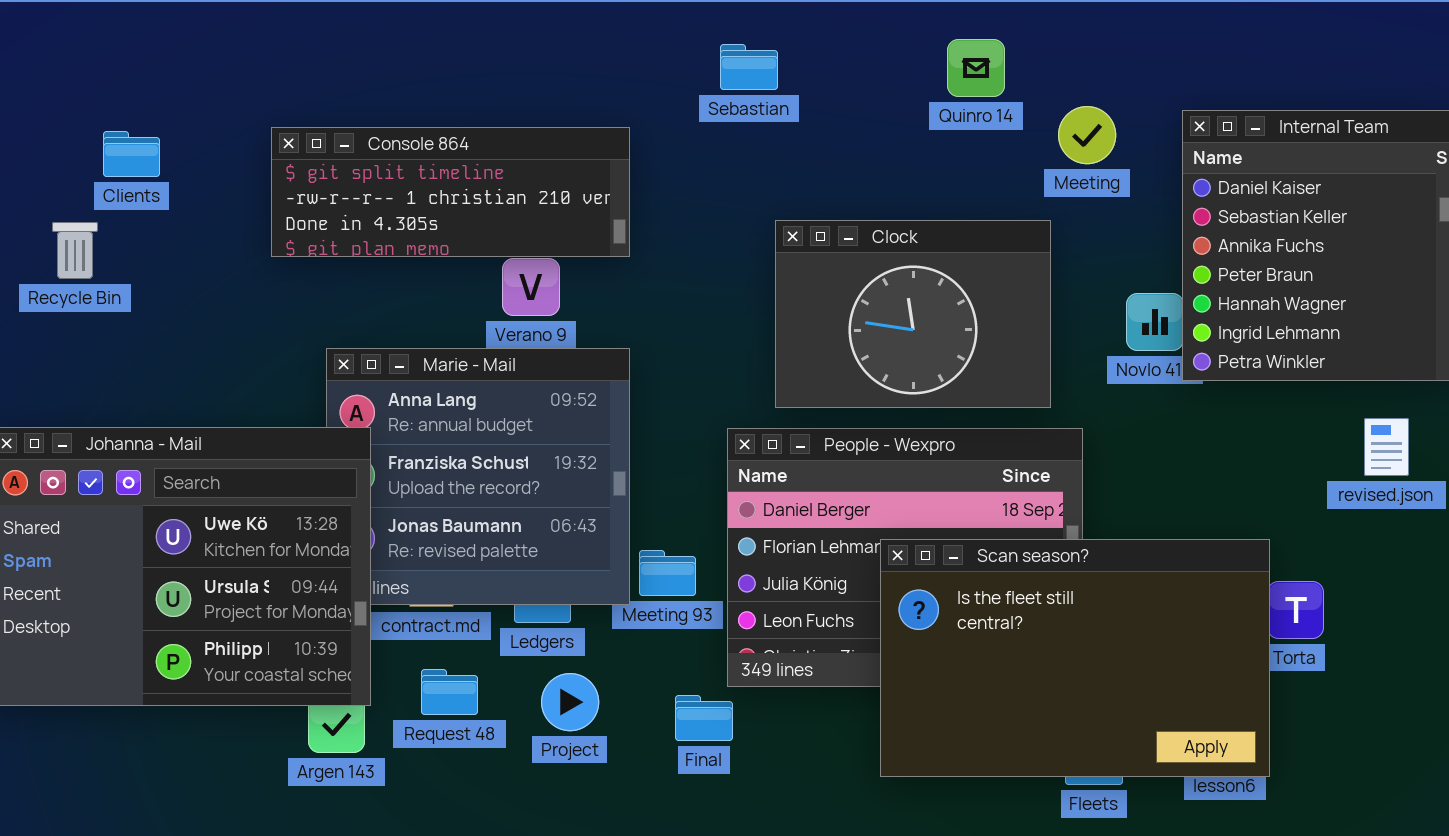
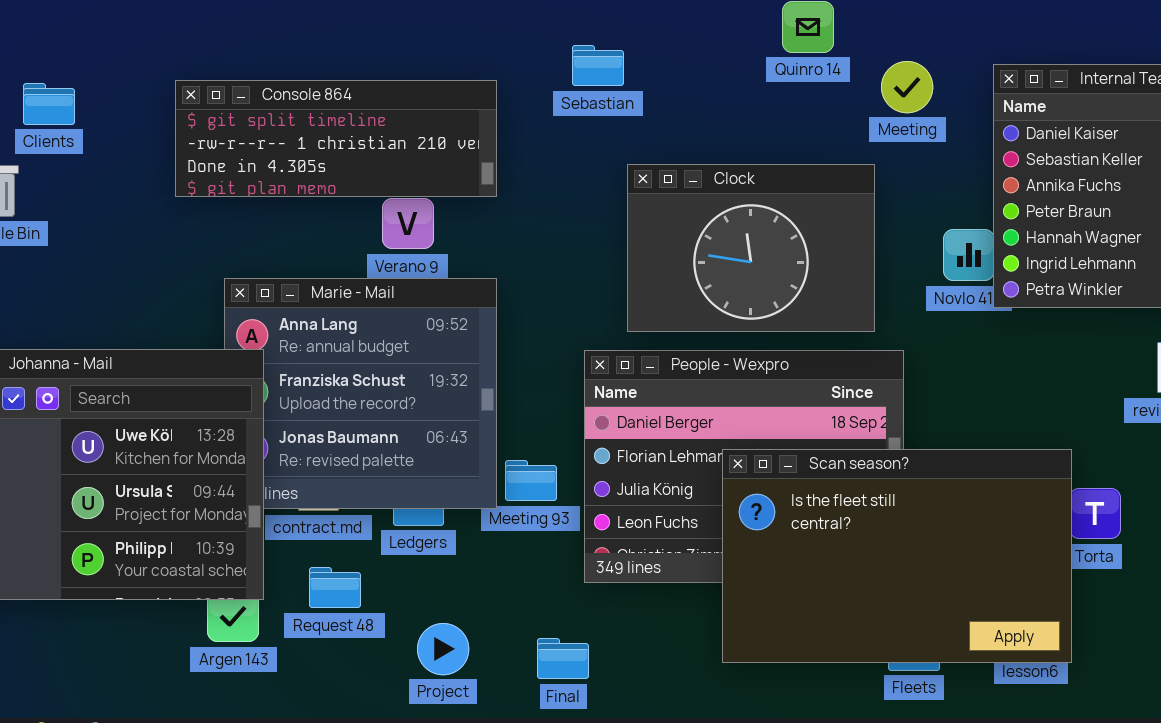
Sebastian: [720,44,778,90] -> [572,45,624,86], moved
Project: [541,673,599,731] -> [417,623,469,675], moved
Final: [675,695,733,741] -> [537,638,589,679], moved

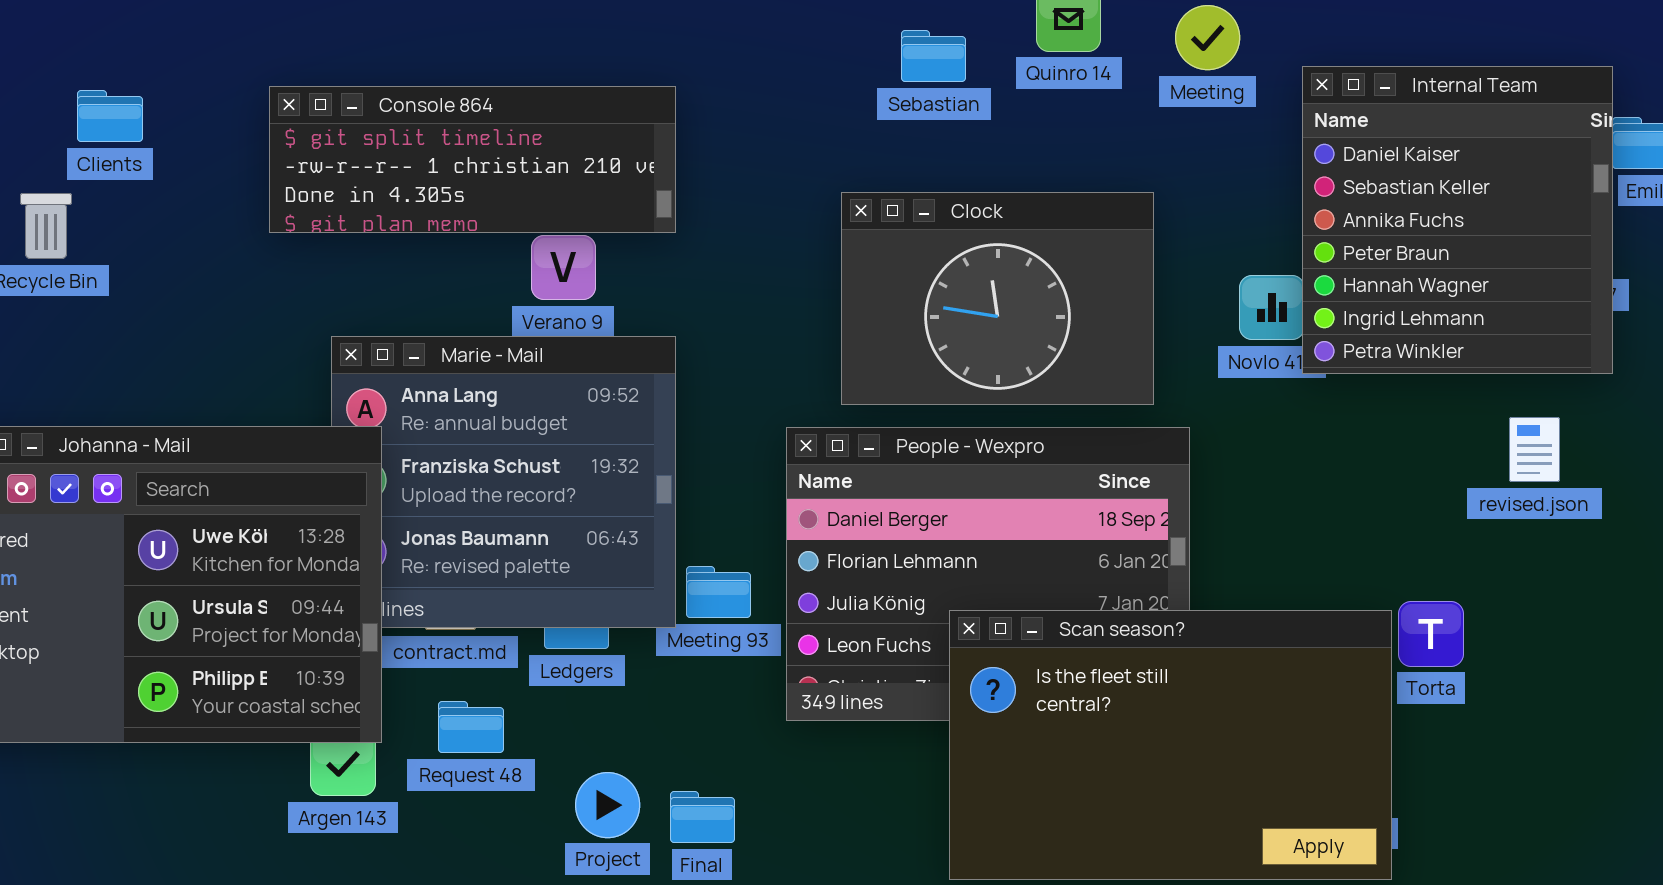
Sebastian: [572,45,624,86] -> [901,30,966,82], moved
Meeting: [881,61,933,113] -> [1175,5,1240,70], moved
Scan season?: [722,449,1072,663] -> [949,610,1392,880], moved
Final: [537,638,589,679] -> [670,791,735,843], moved

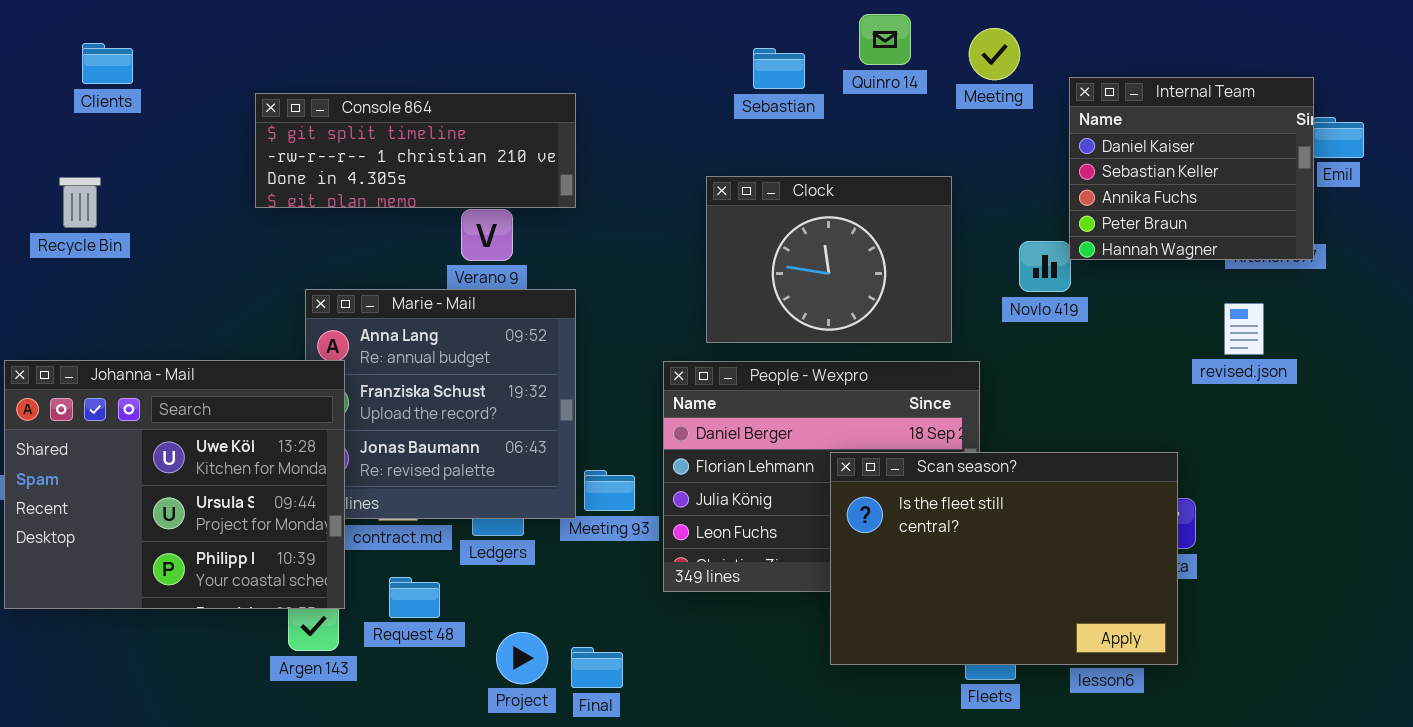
Internal Team: [1302,66,1613,374] -> [1069,77,1314,260], resized
Clients: [77,90,143,142] -> [82,43,133,84], moved
revised.json: [1509,417,1560,482] -> [1224,303,1264,355], moved
Scan season?: [949,610,1392,880] -> [830,452,1178,665], moved

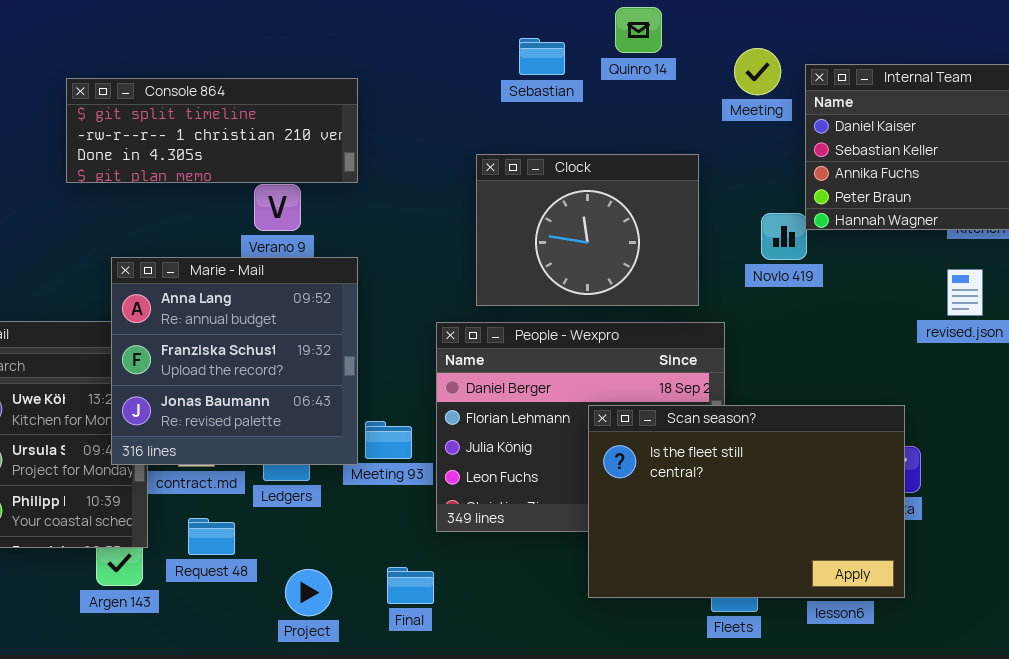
Meeting: [969,28,1020,80] -> [734,48,781,95], moved
Marie - Mail: [305,289,576,519] -> [111,257,358,465], raised
Final: [571,647,623,688] -> [387,567,434,604], moved

